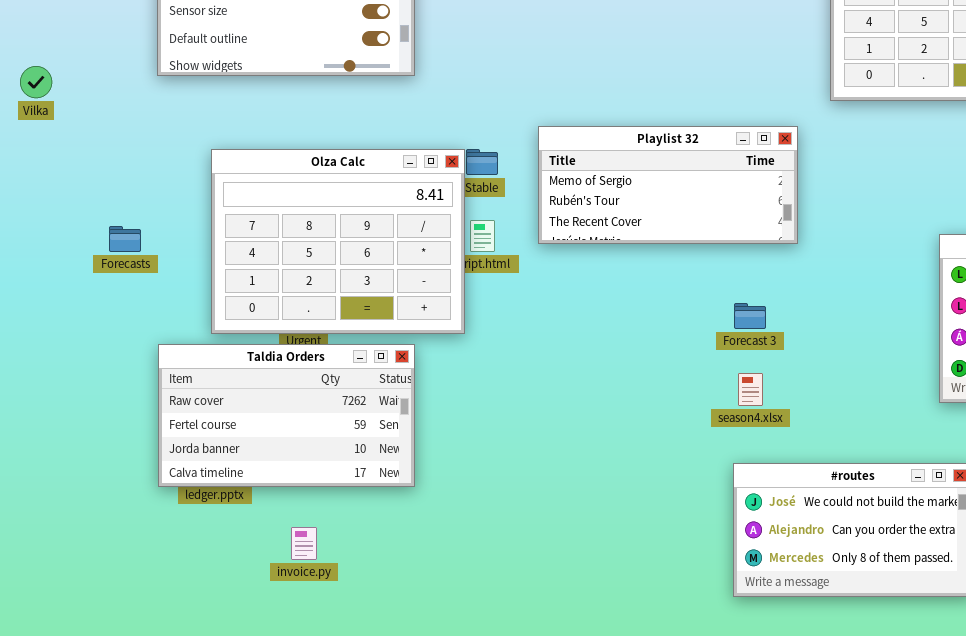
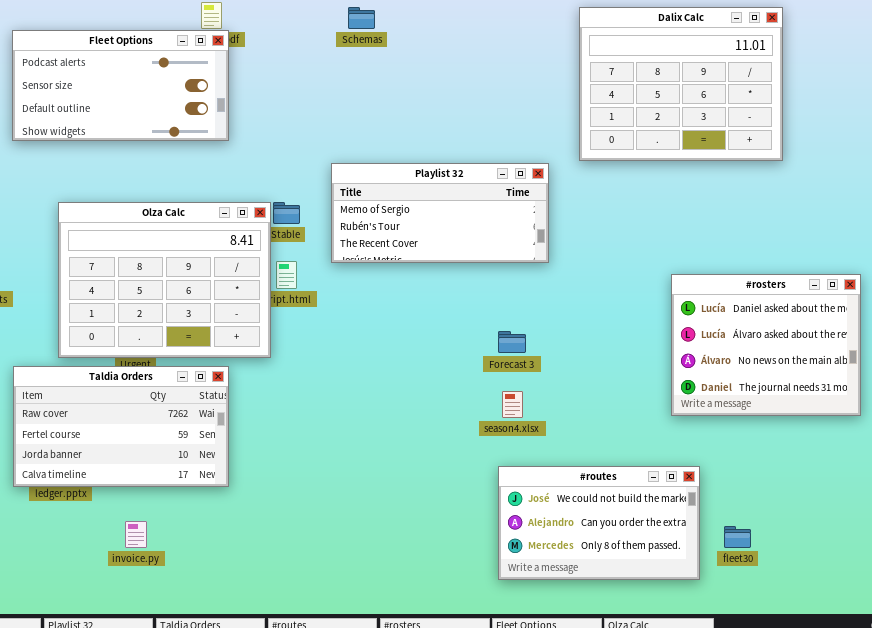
Playlist 32: [538,126,798,244] -> [331,163,549,263], moved

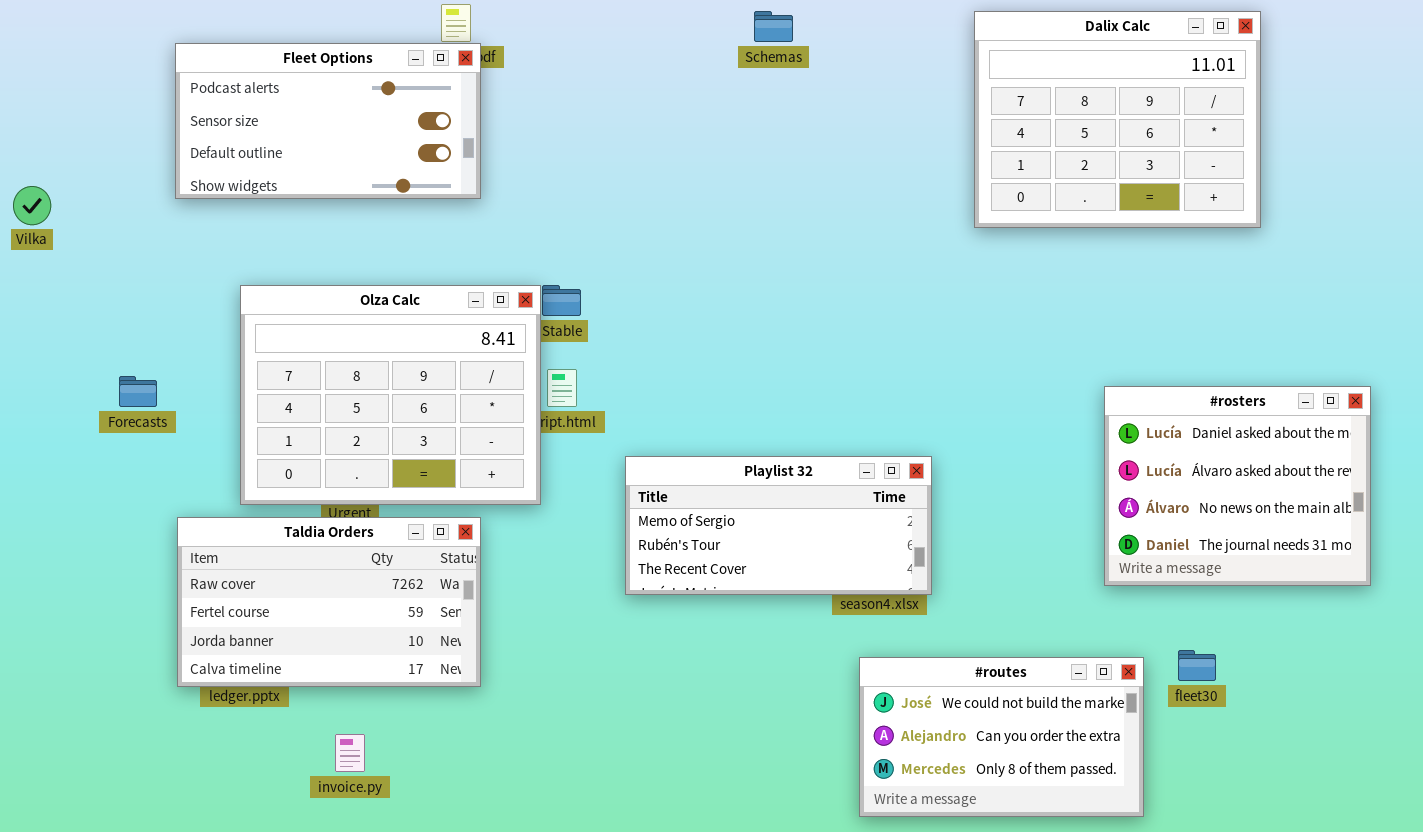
Schemas: [348,7,375,29] -> [754,11,793,42], moved
Playlist 32: [331,163,549,263] -> [625,456,932,595], moved
fleet30: [724,526,751,548] -> [1178,650,1216,681], moved

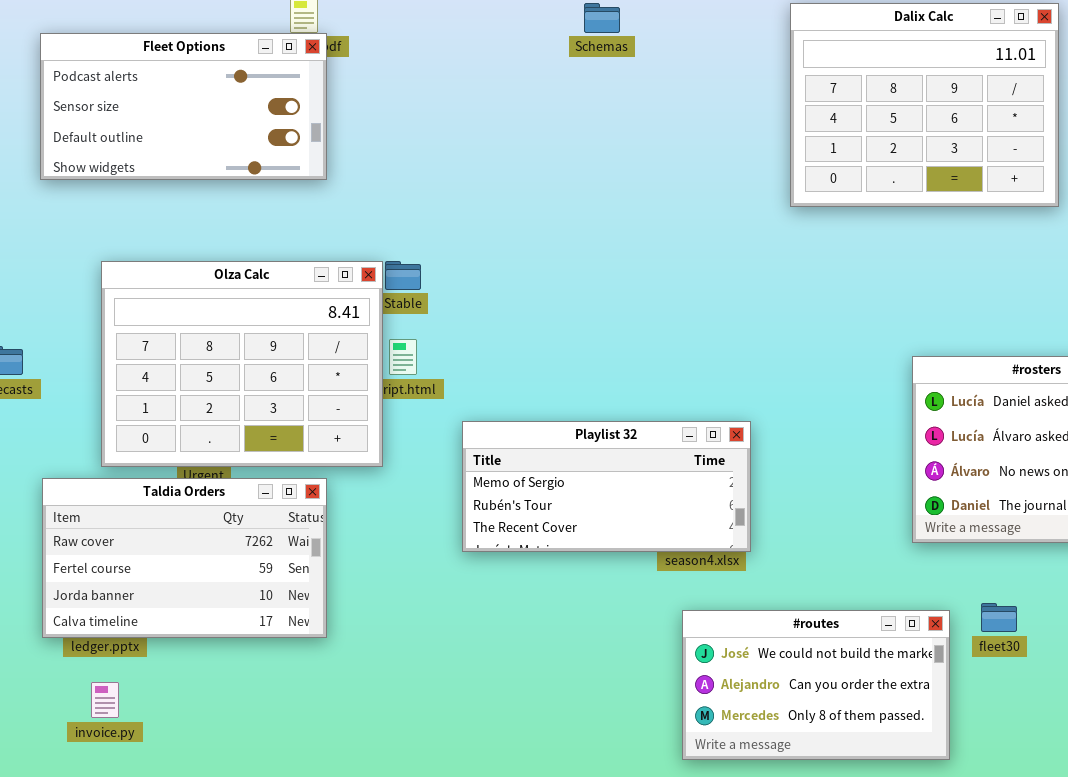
invoice.py: [335,734,365,772] -> [91,682,119,718], moved

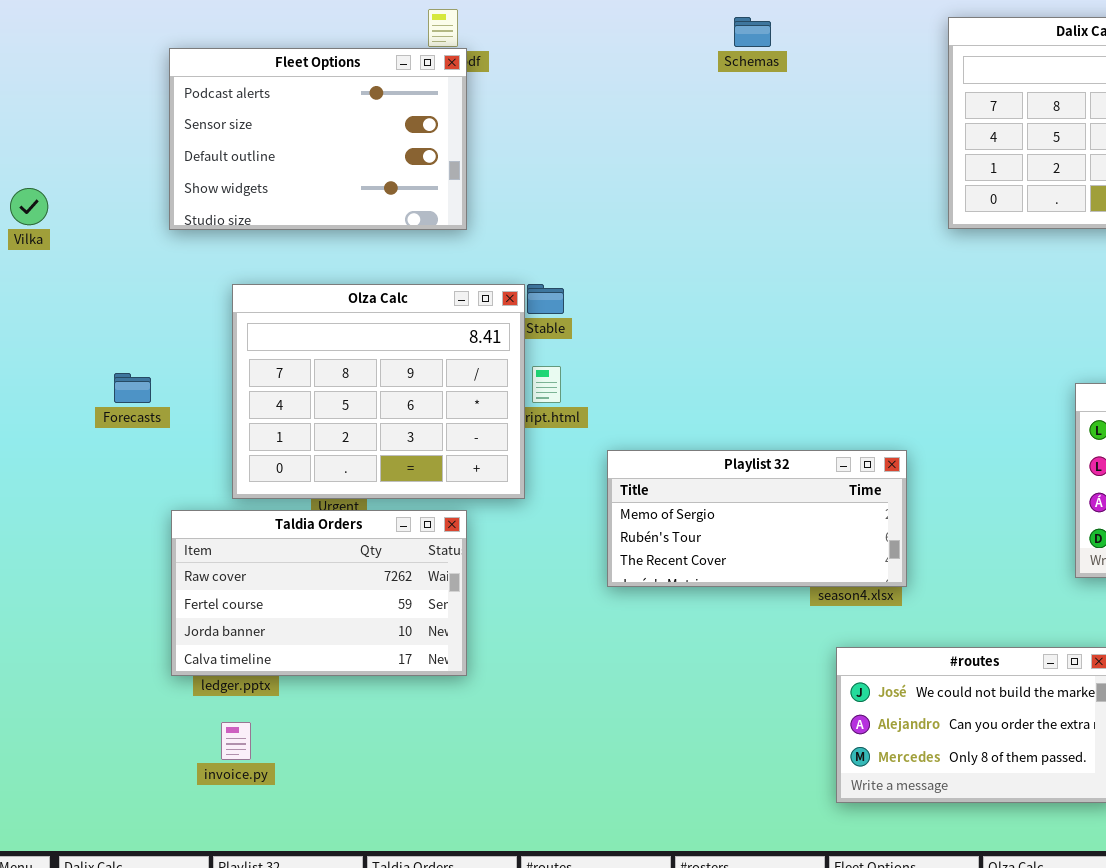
Fleet Options: [40,33,327,180] -> [169,48,467,230], resized

